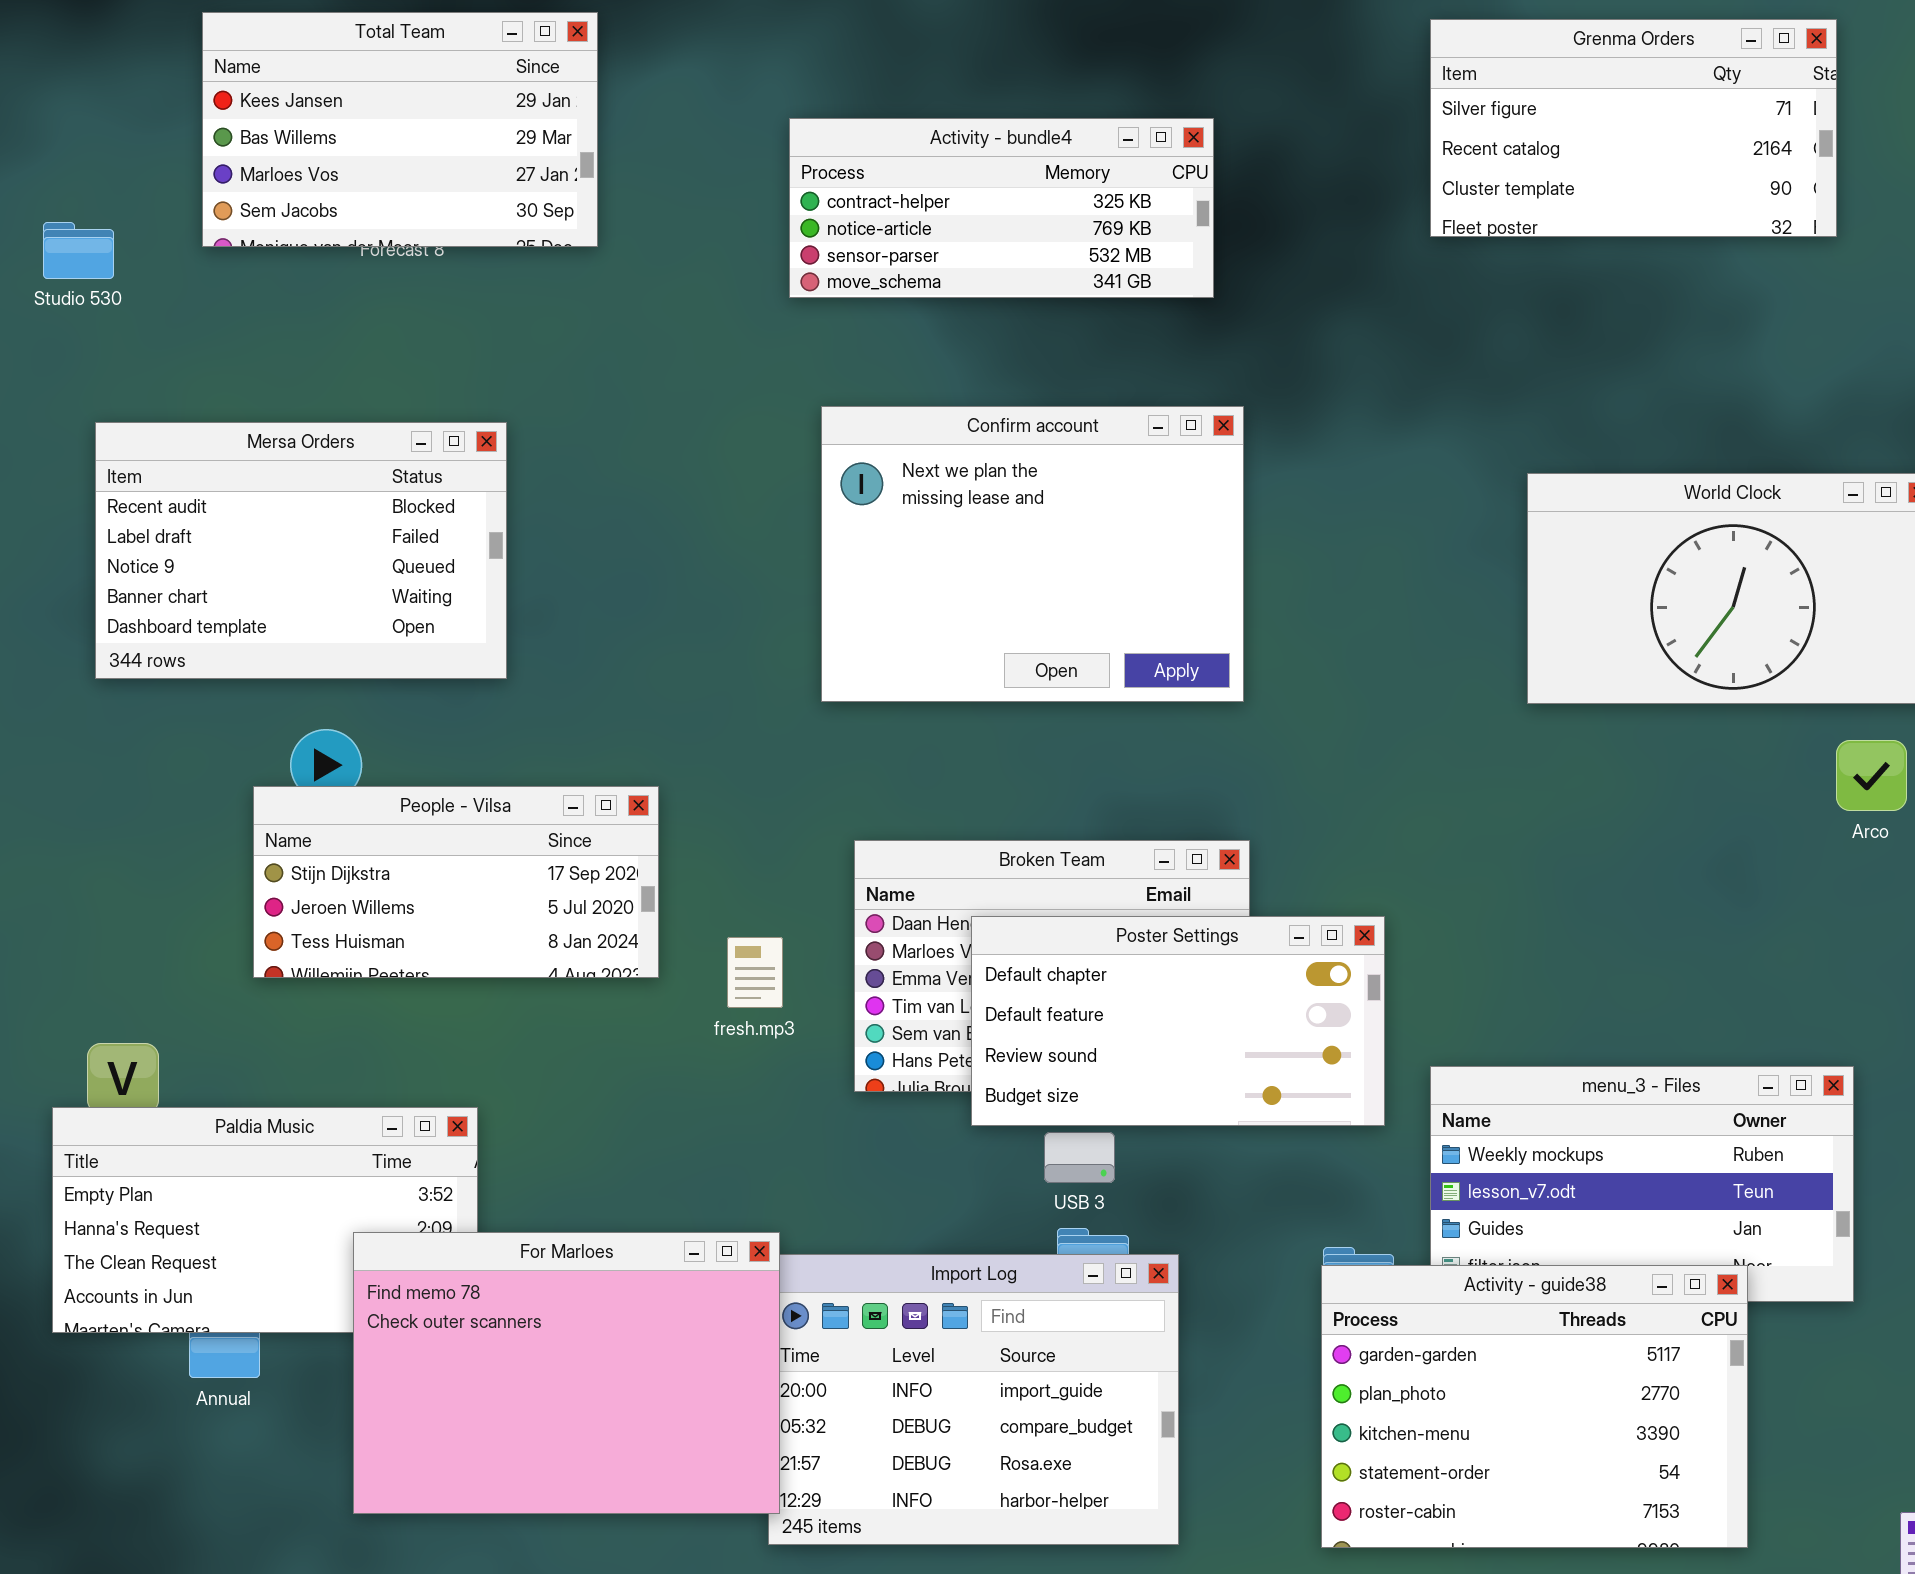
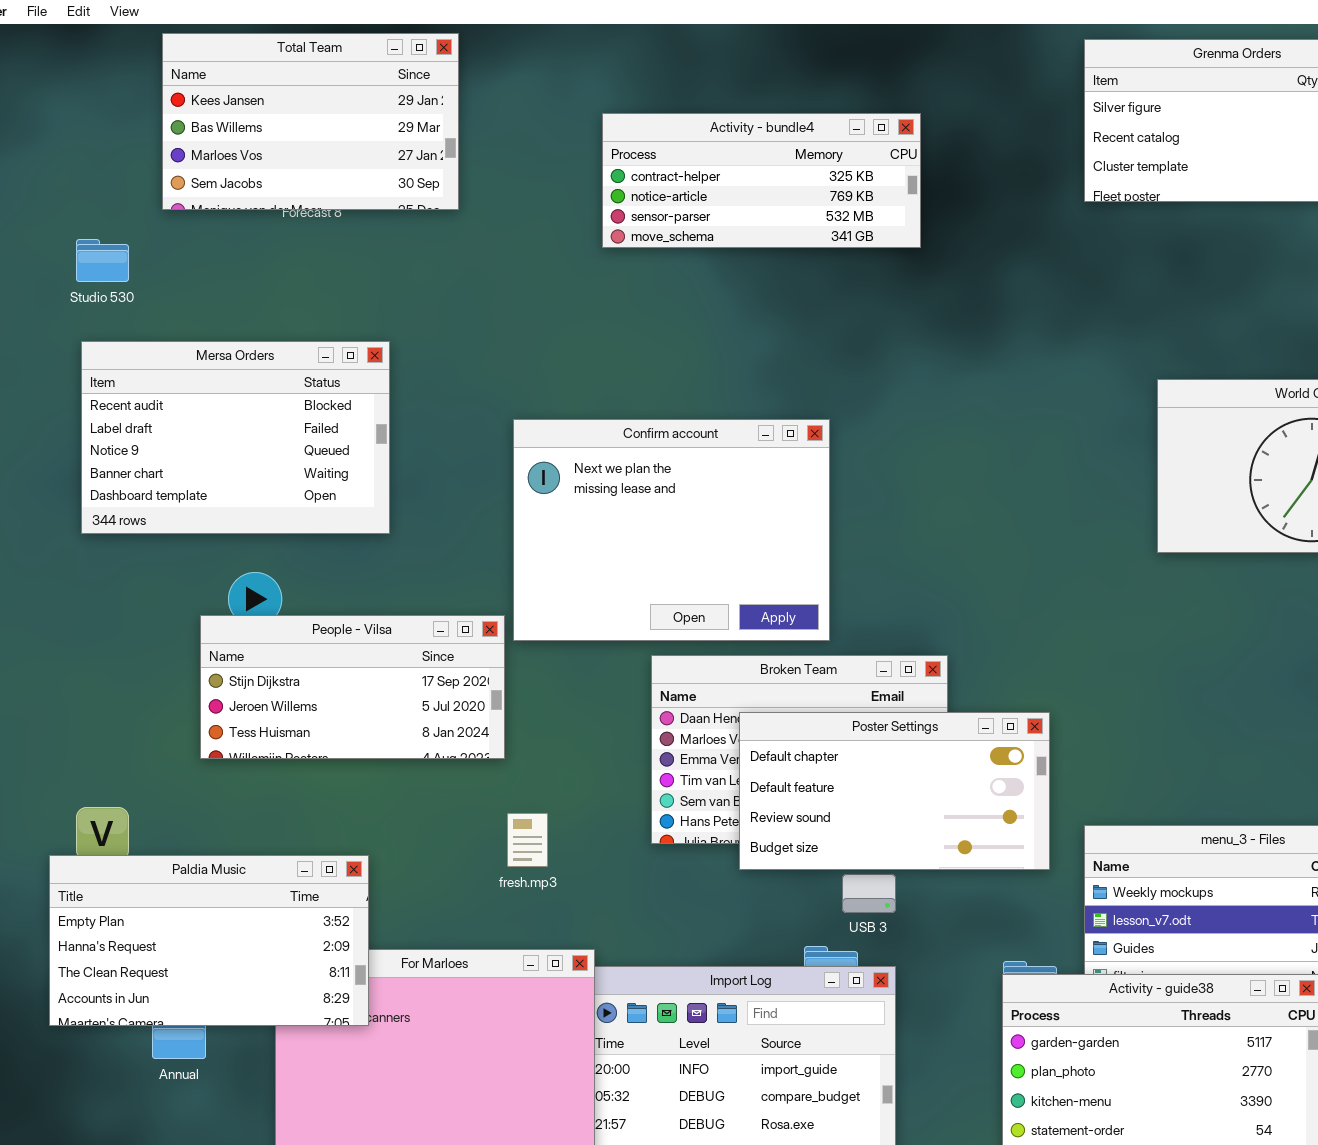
Studio 530: [43,222,114,279] -> [76,239,129,282], moved
Confirm account: [821,406,1244,702] -> [513,419,830,641], moved
fresh.mp3: [727,937,783,1008] -> [507,813,548,867], moved
Paldia Music: [52,1107,478,1333] -> [49,855,369,1026], raised
USB 3: [1044,1132,1115,1183] -> [842,874,896,913], moved

